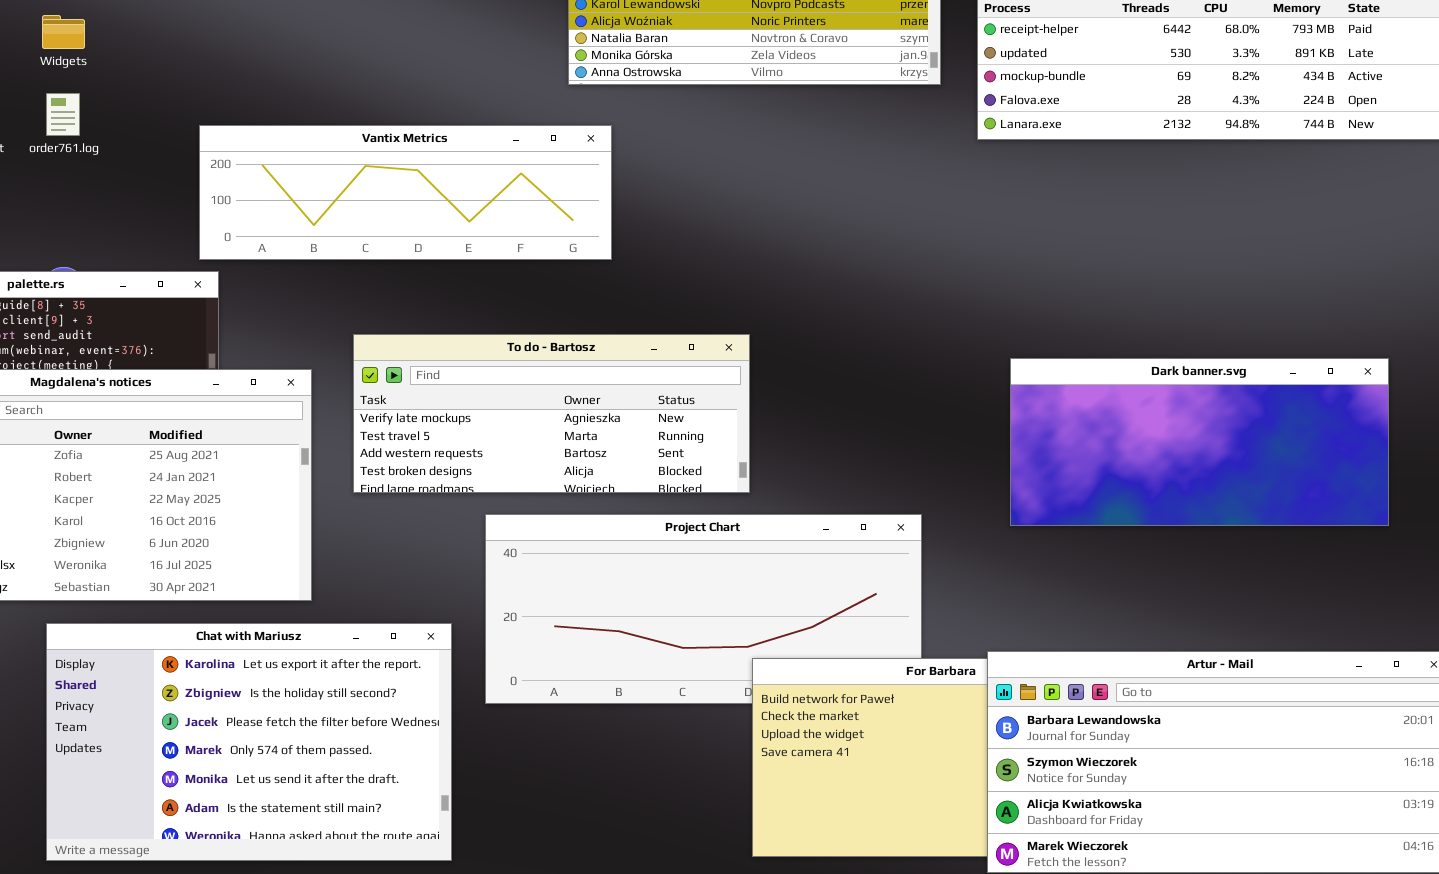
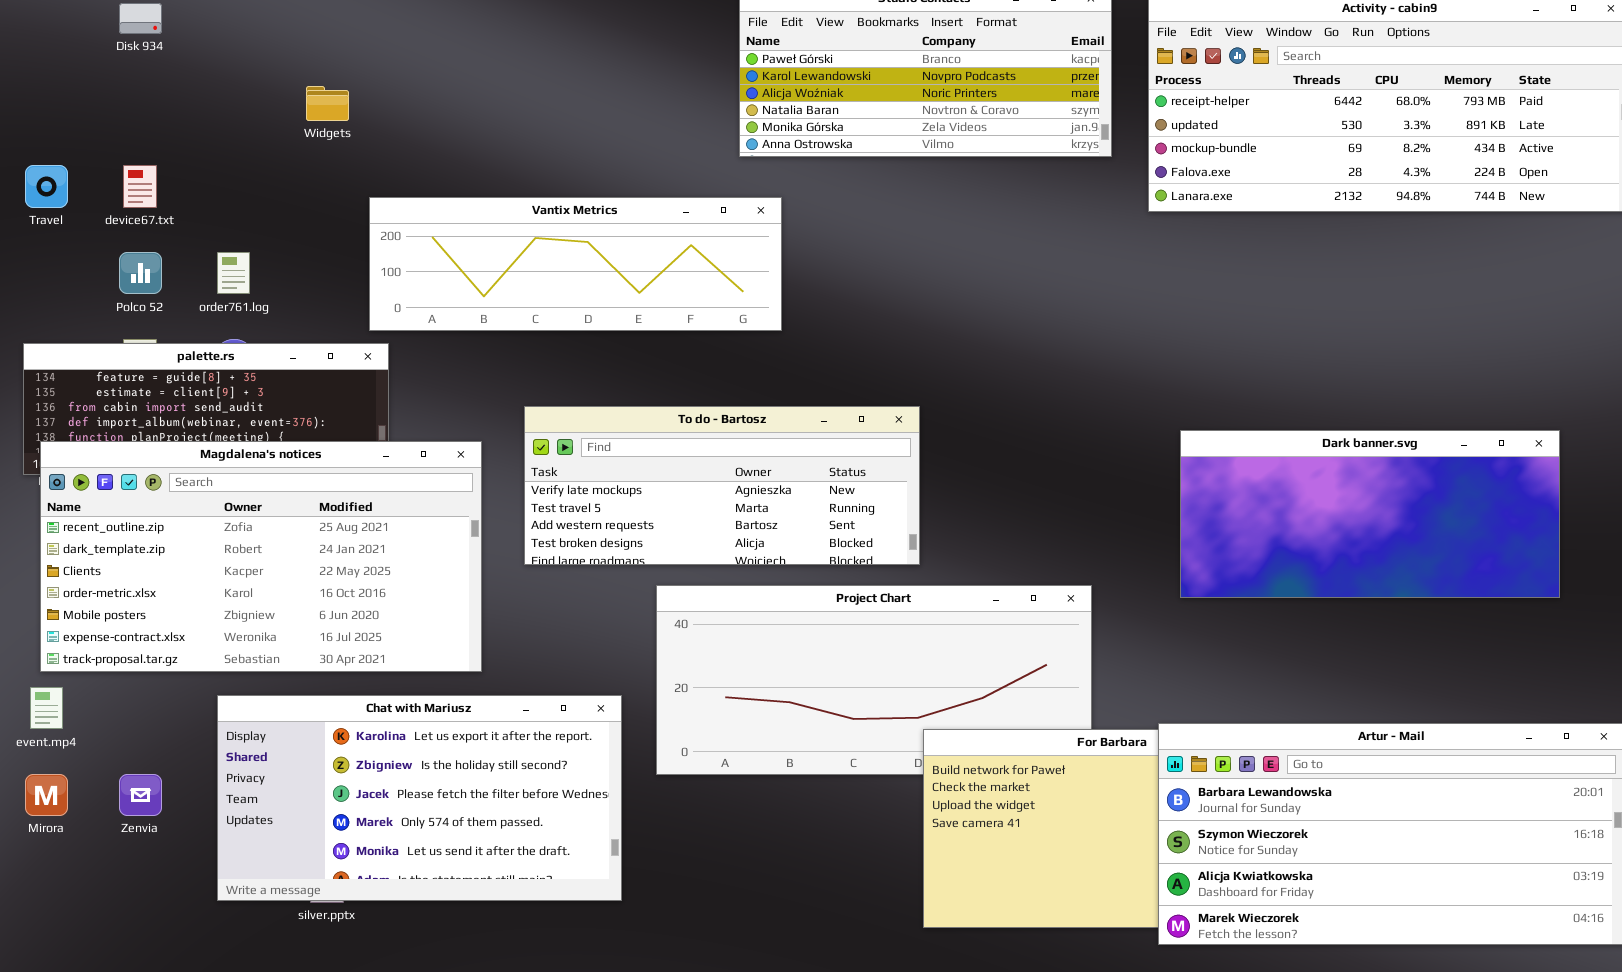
Widgets: [42,15,85,49] -> [306,86,349,121], moved
order761.log: [46,93,80,136] -> [217,252,250,294], moved
Chat with Mariusz: [46,623,452,861] -> [217,695,622,901], resized

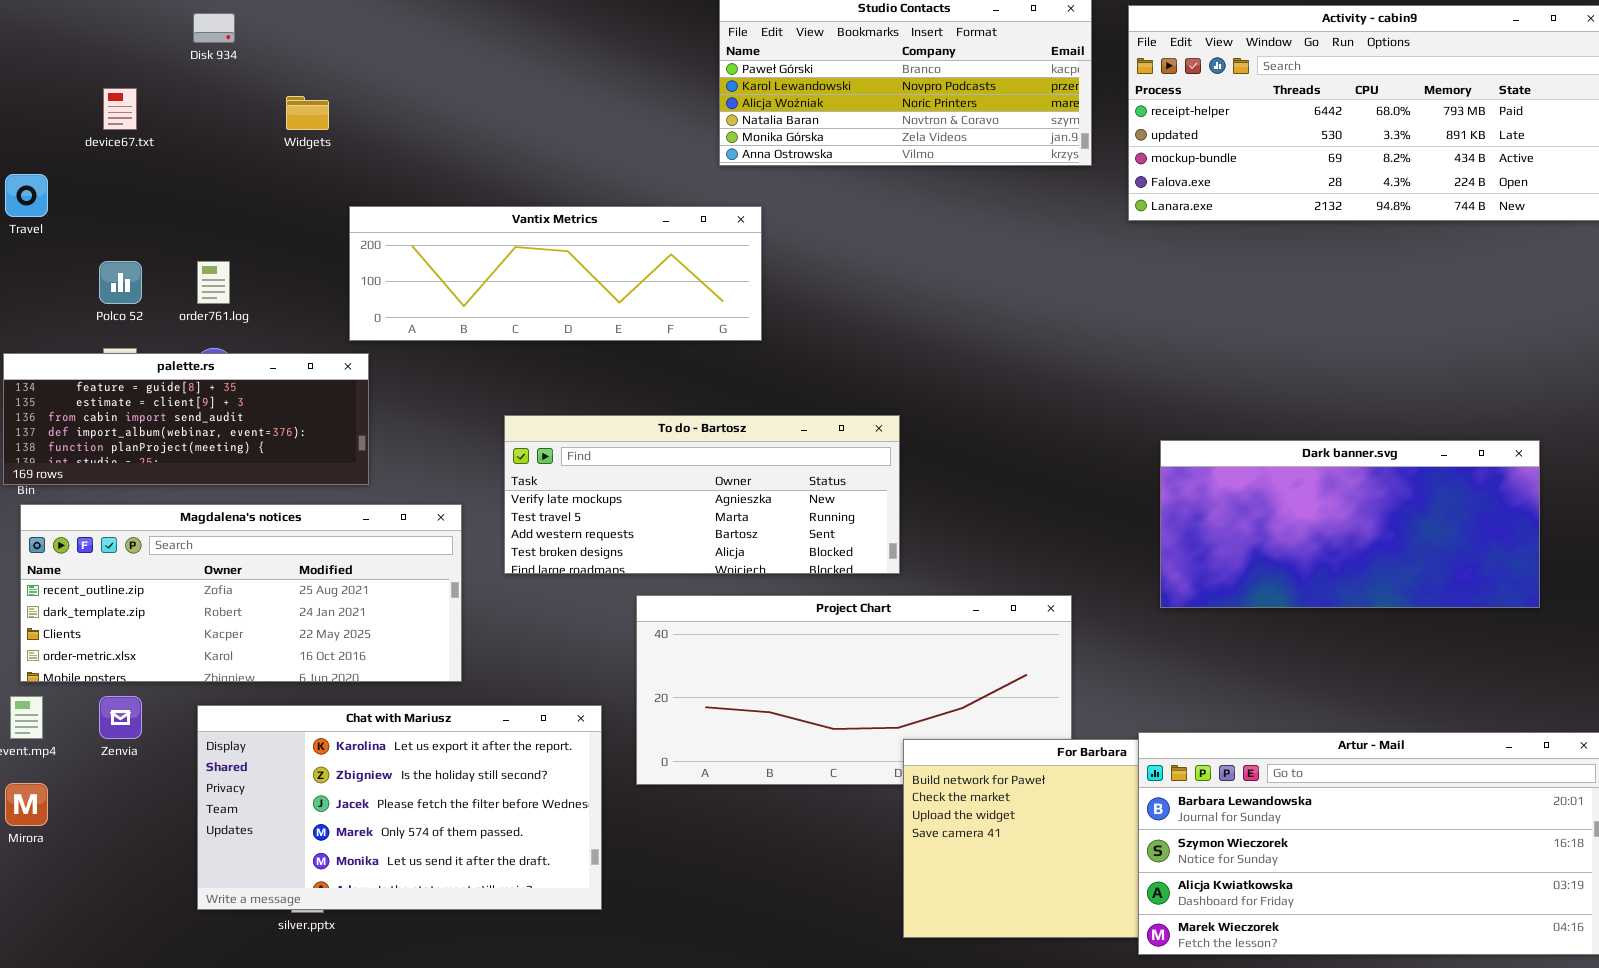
Disk 934: [119,3,162,34] -> [193,13,235,43], moved
device67.txt: [123,165,157,208] -> [103,88,137,130], moved
Magdalena's notices: [40,441,482,672] -> [20,504,462,682], resized
Zenvia: [119,774,162,816] -> [99,696,142,739], moved

